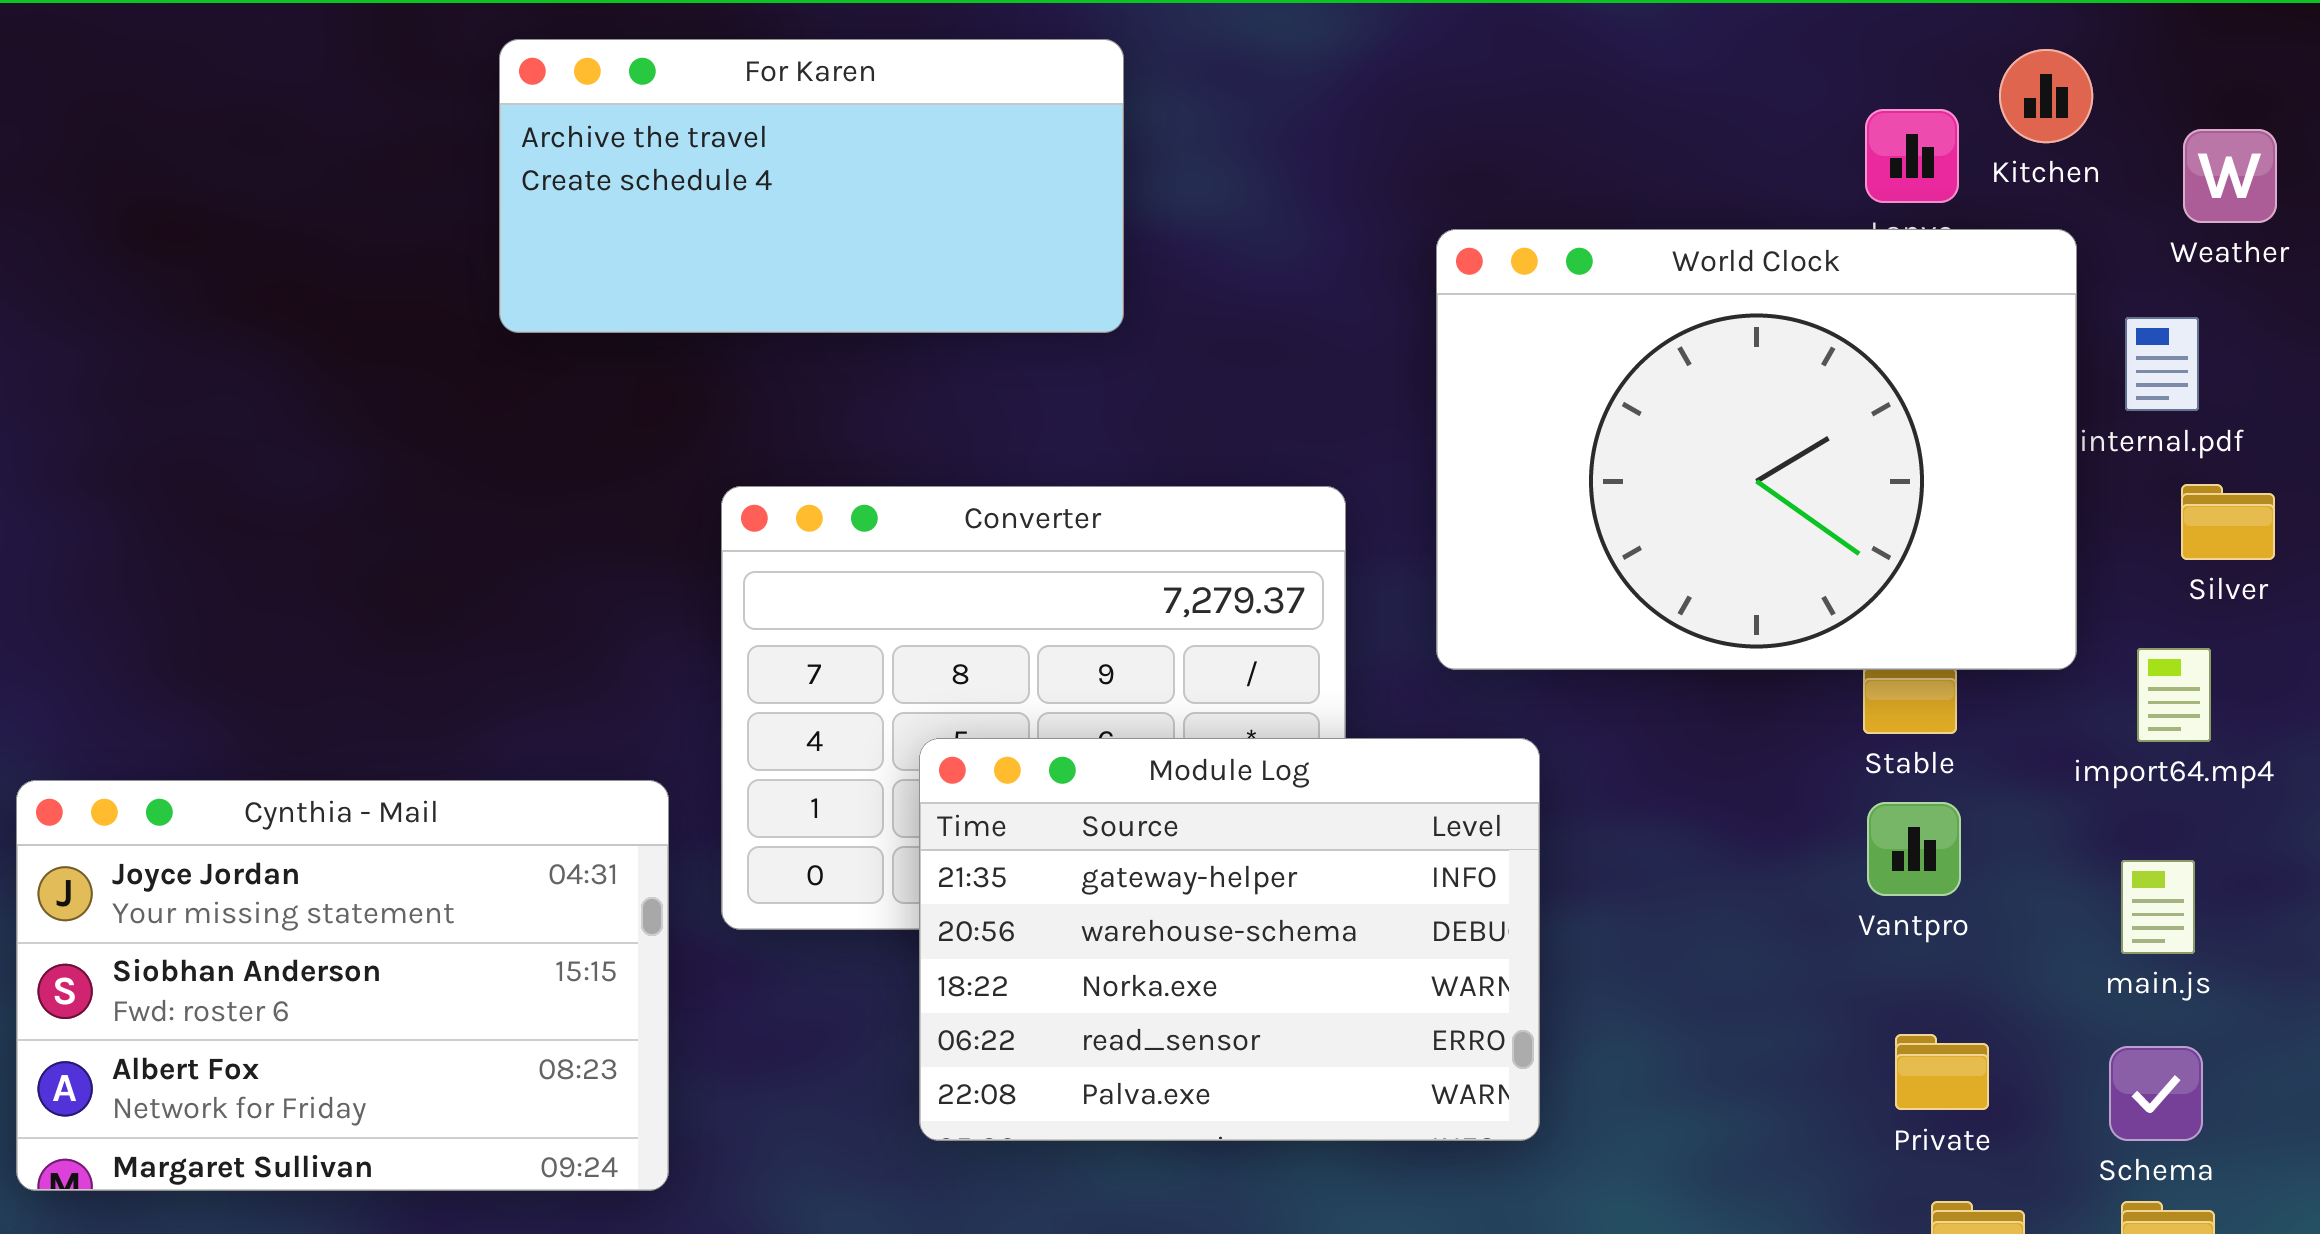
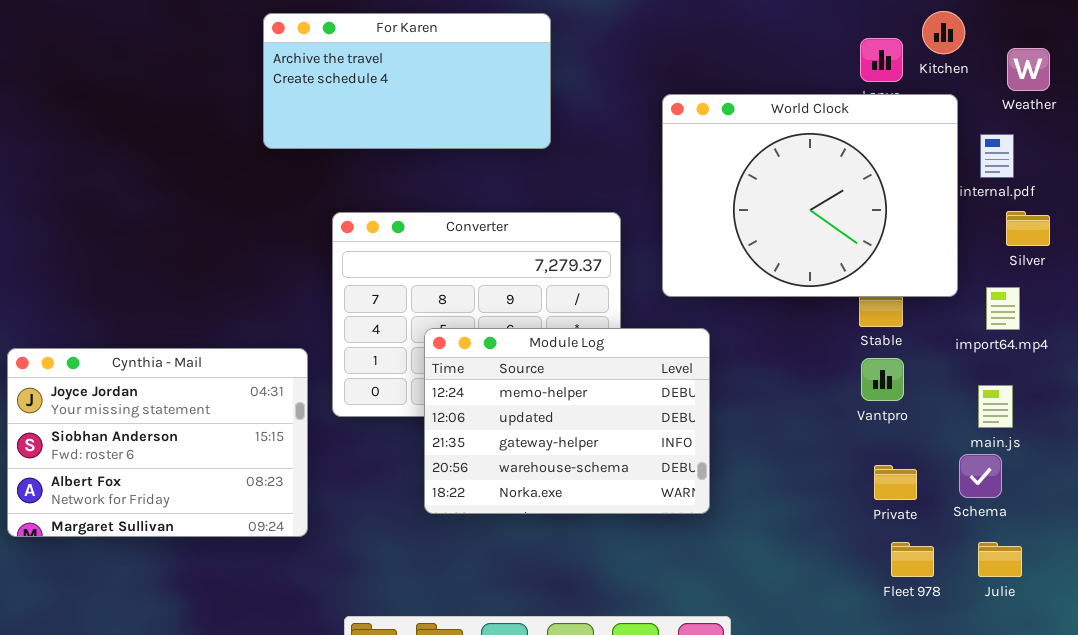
For Karen: [499,39,1124,333] -> [263,13,551,149], moved
Module Log: [919,738,1540,1141] -> [424,328,710,514], scrolled up 2 rows
Schema: [2109,1046,2203,1141] -> [959,454,1002,498], moved

